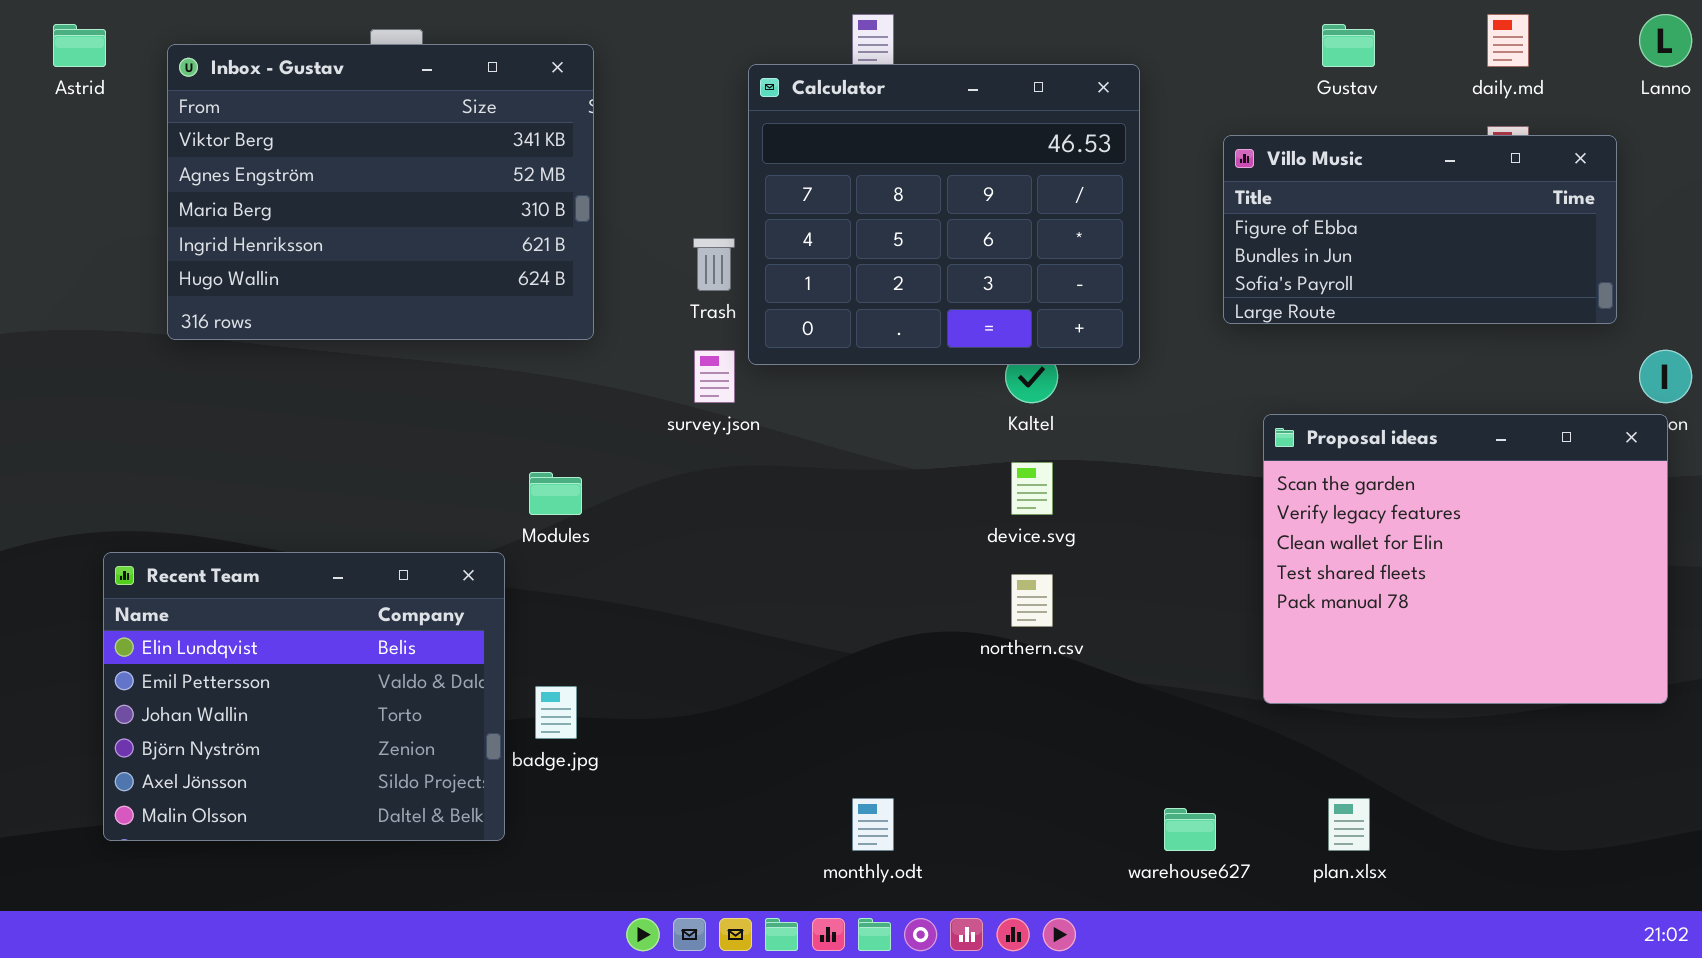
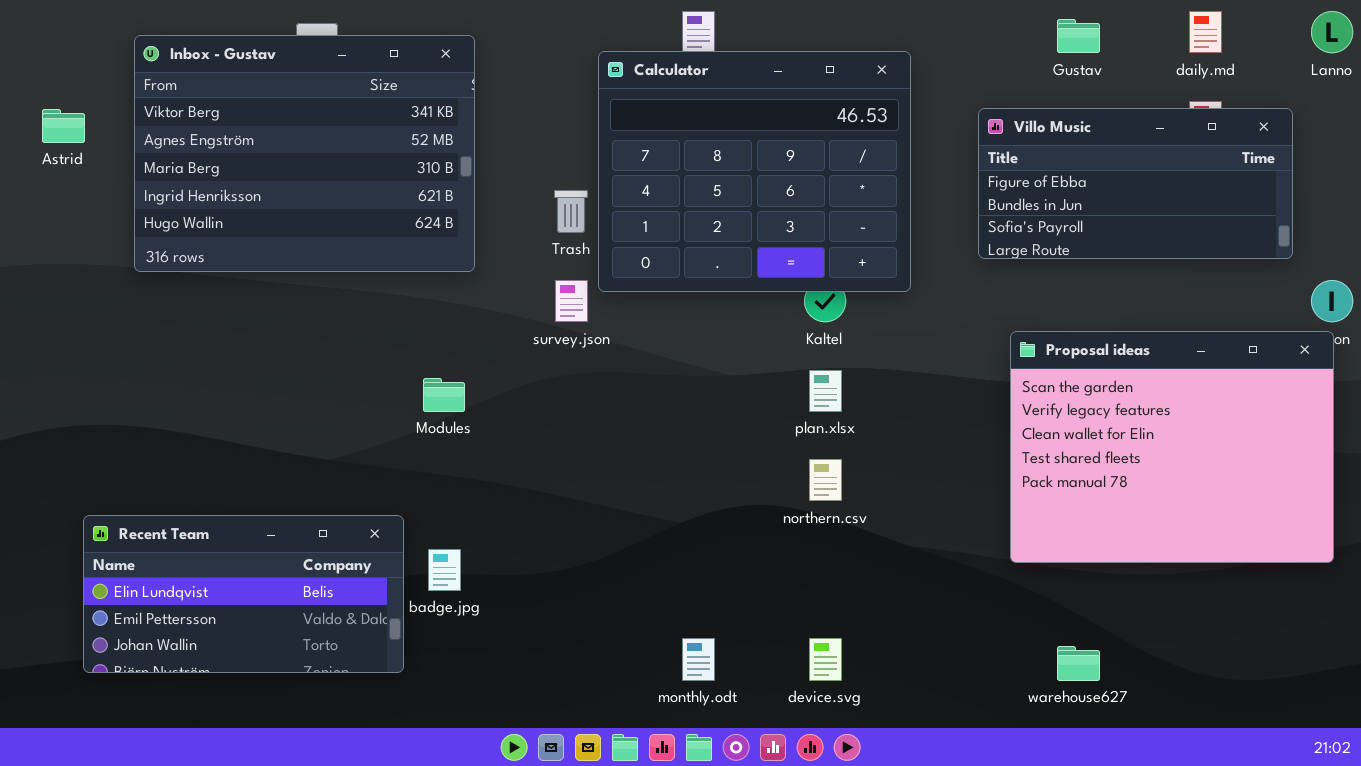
Astrid: [53,24,106,67] -> [42,109,85,143], moved
device.svg: [1011,462,1053,515] -> [809,638,842,681], moved
Recent Team: [103,552,505,841] -> [83,515,404,673], resized
plan.xlsx: [1328,798,1370,851] -> [809,370,842,412], moved
warehouse627: [1164,808,1216,851] -> [1057,646,1100,681], moved

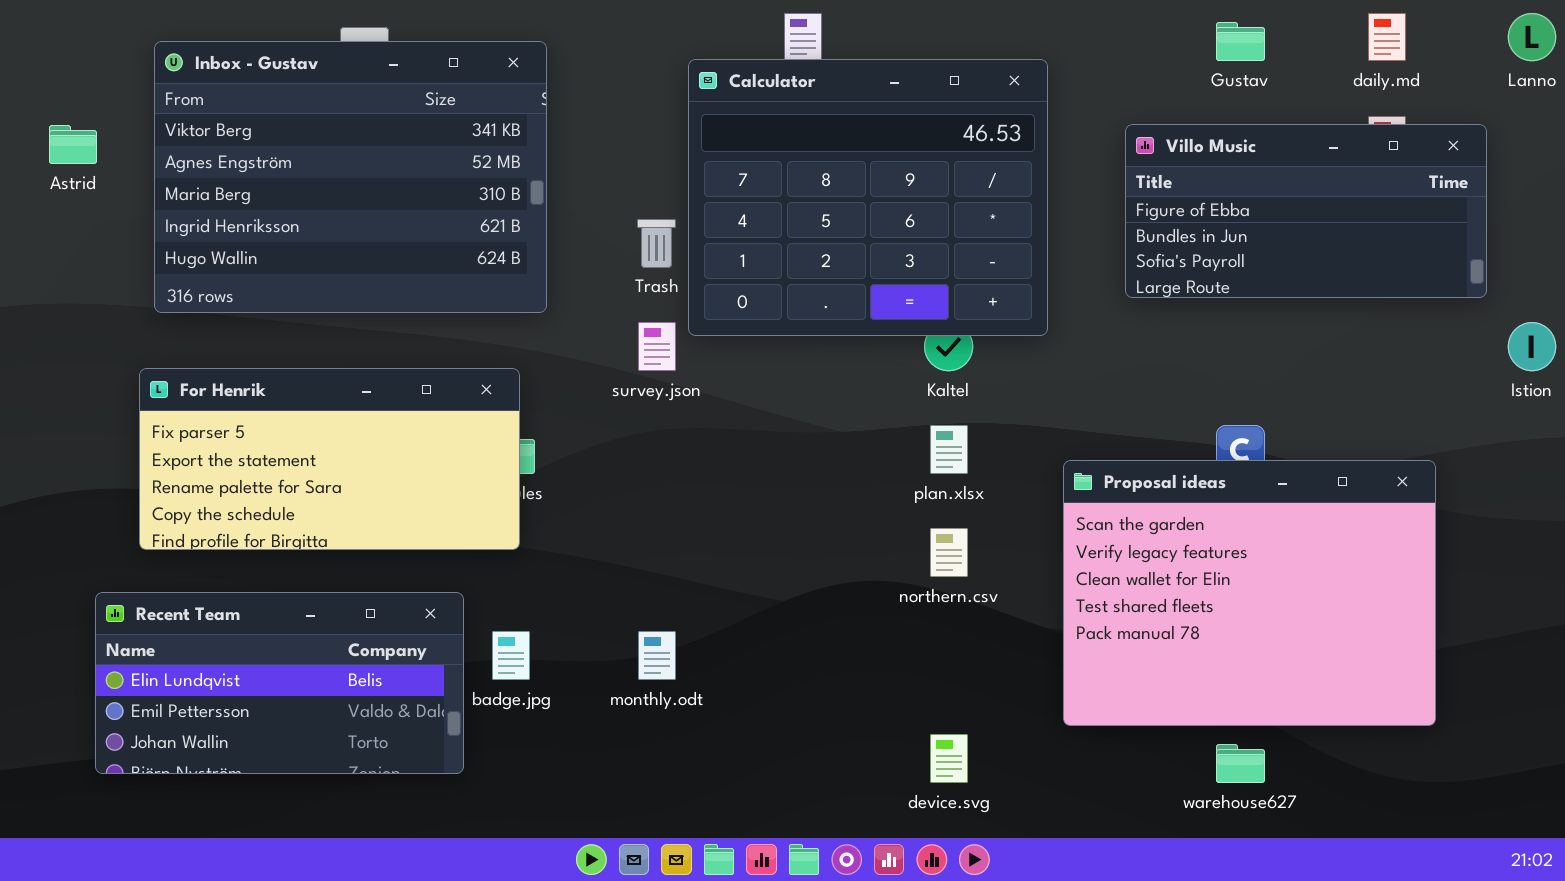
For Henrik: none -> [139,368,520,550], opened
Proposal ideas: [1010,331,1334,563] -> [1063,460,1436,726], moved
monthly.odt: [682,638,715,681] -> [638,631,676,680], moved

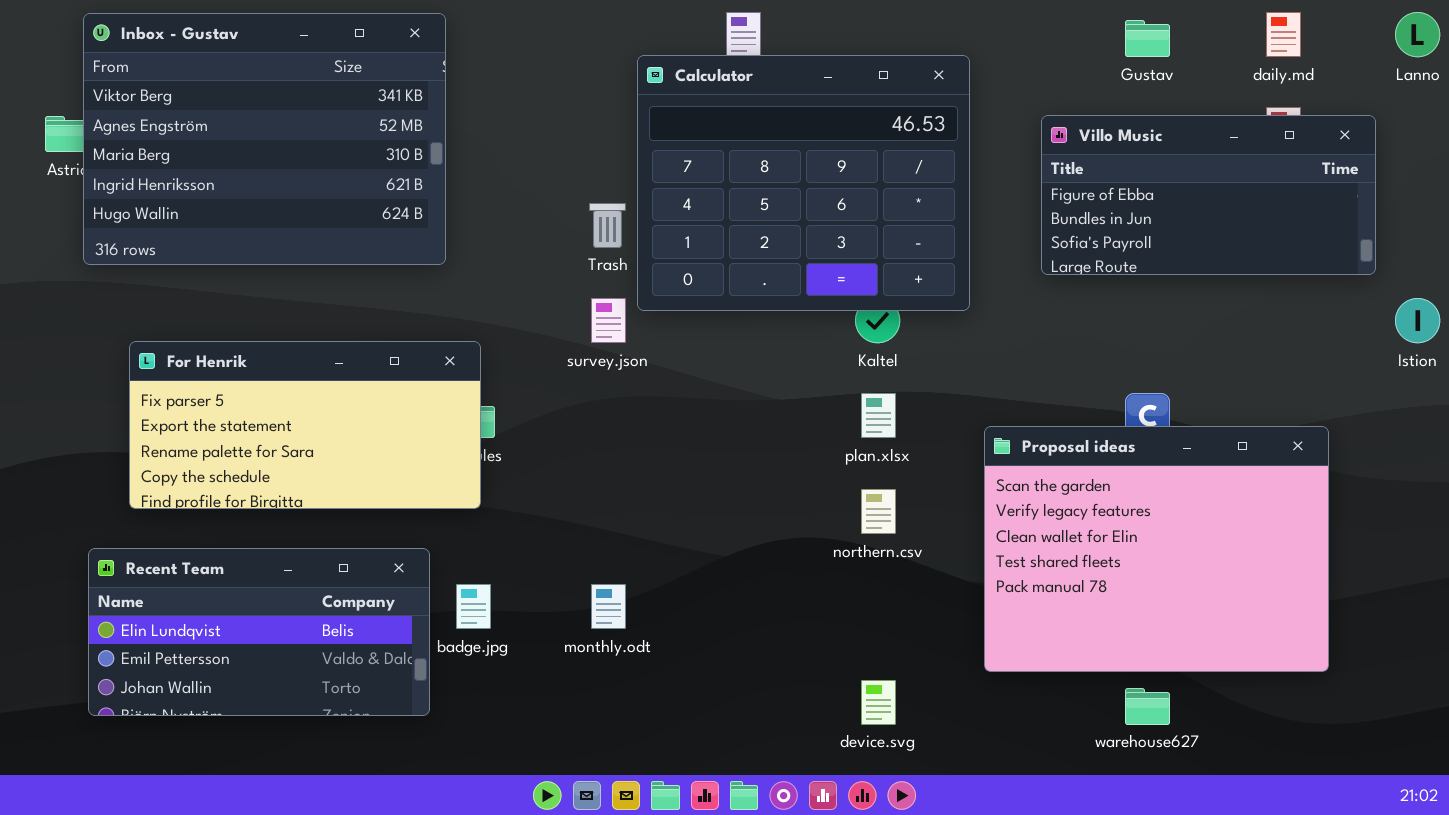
Inbox - Gustav: [154,41,547,313] -> [83,13,446,265], moved

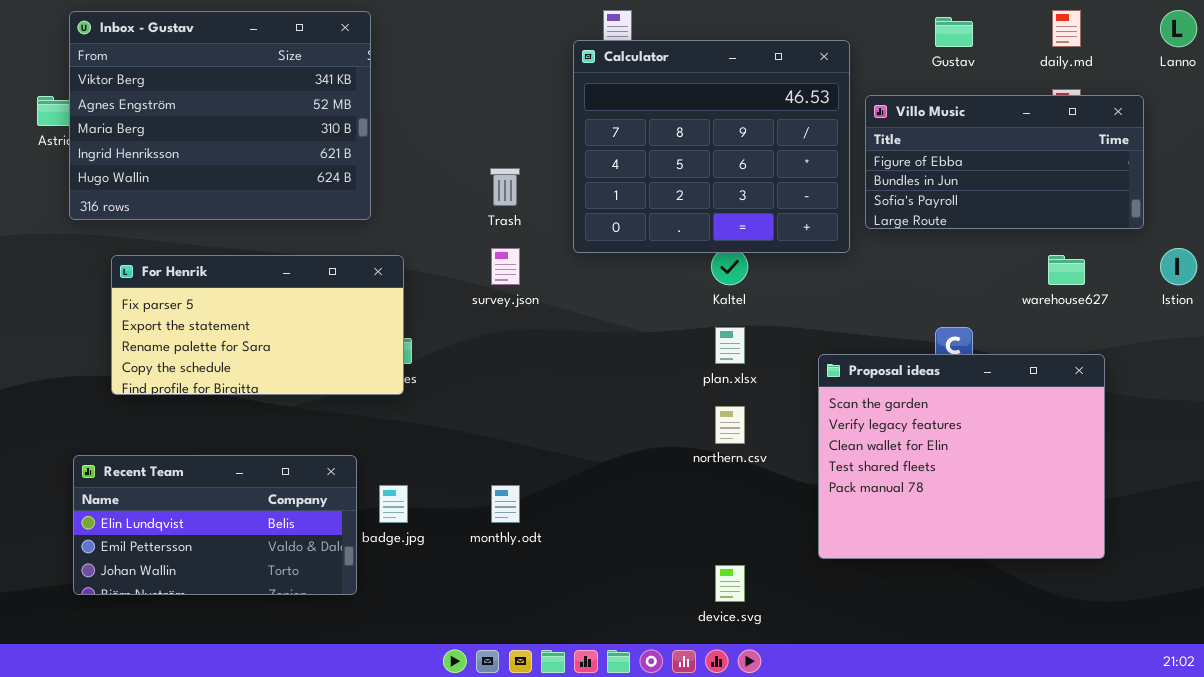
Calculator: [637,55,970,311] -> [573,40,850,253], moved
For Henrik: [129,341,481,509] -> [111,255,404,395], moved
warehouse627: [1125,688,1170,725] -> [1048,255,1085,285], moved

